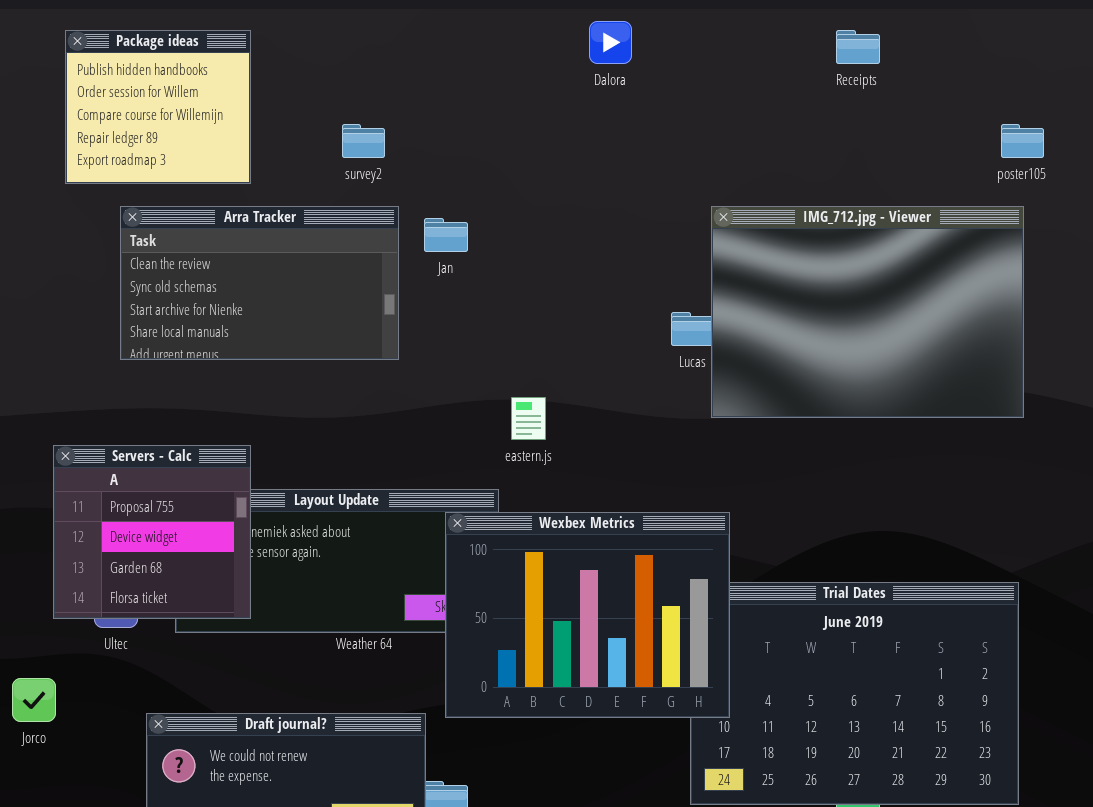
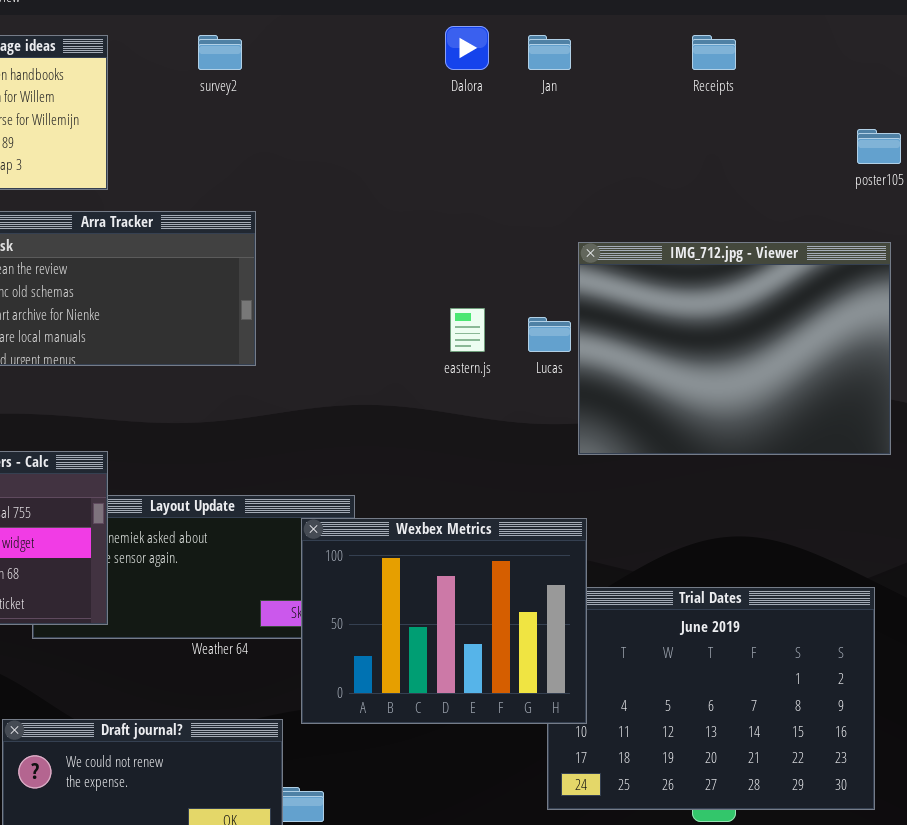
survey2: [342,124,385,158] -> [198,35,242,70], moved
IMG_712.jpg - Viewer: [711,206,1024,418] -> [578,242,891,455], moved
Jan: [424,218,468,252] -> [528,35,571,70], moved
eastern.js: [511,397,546,440] -> [450,308,485,352], moved

